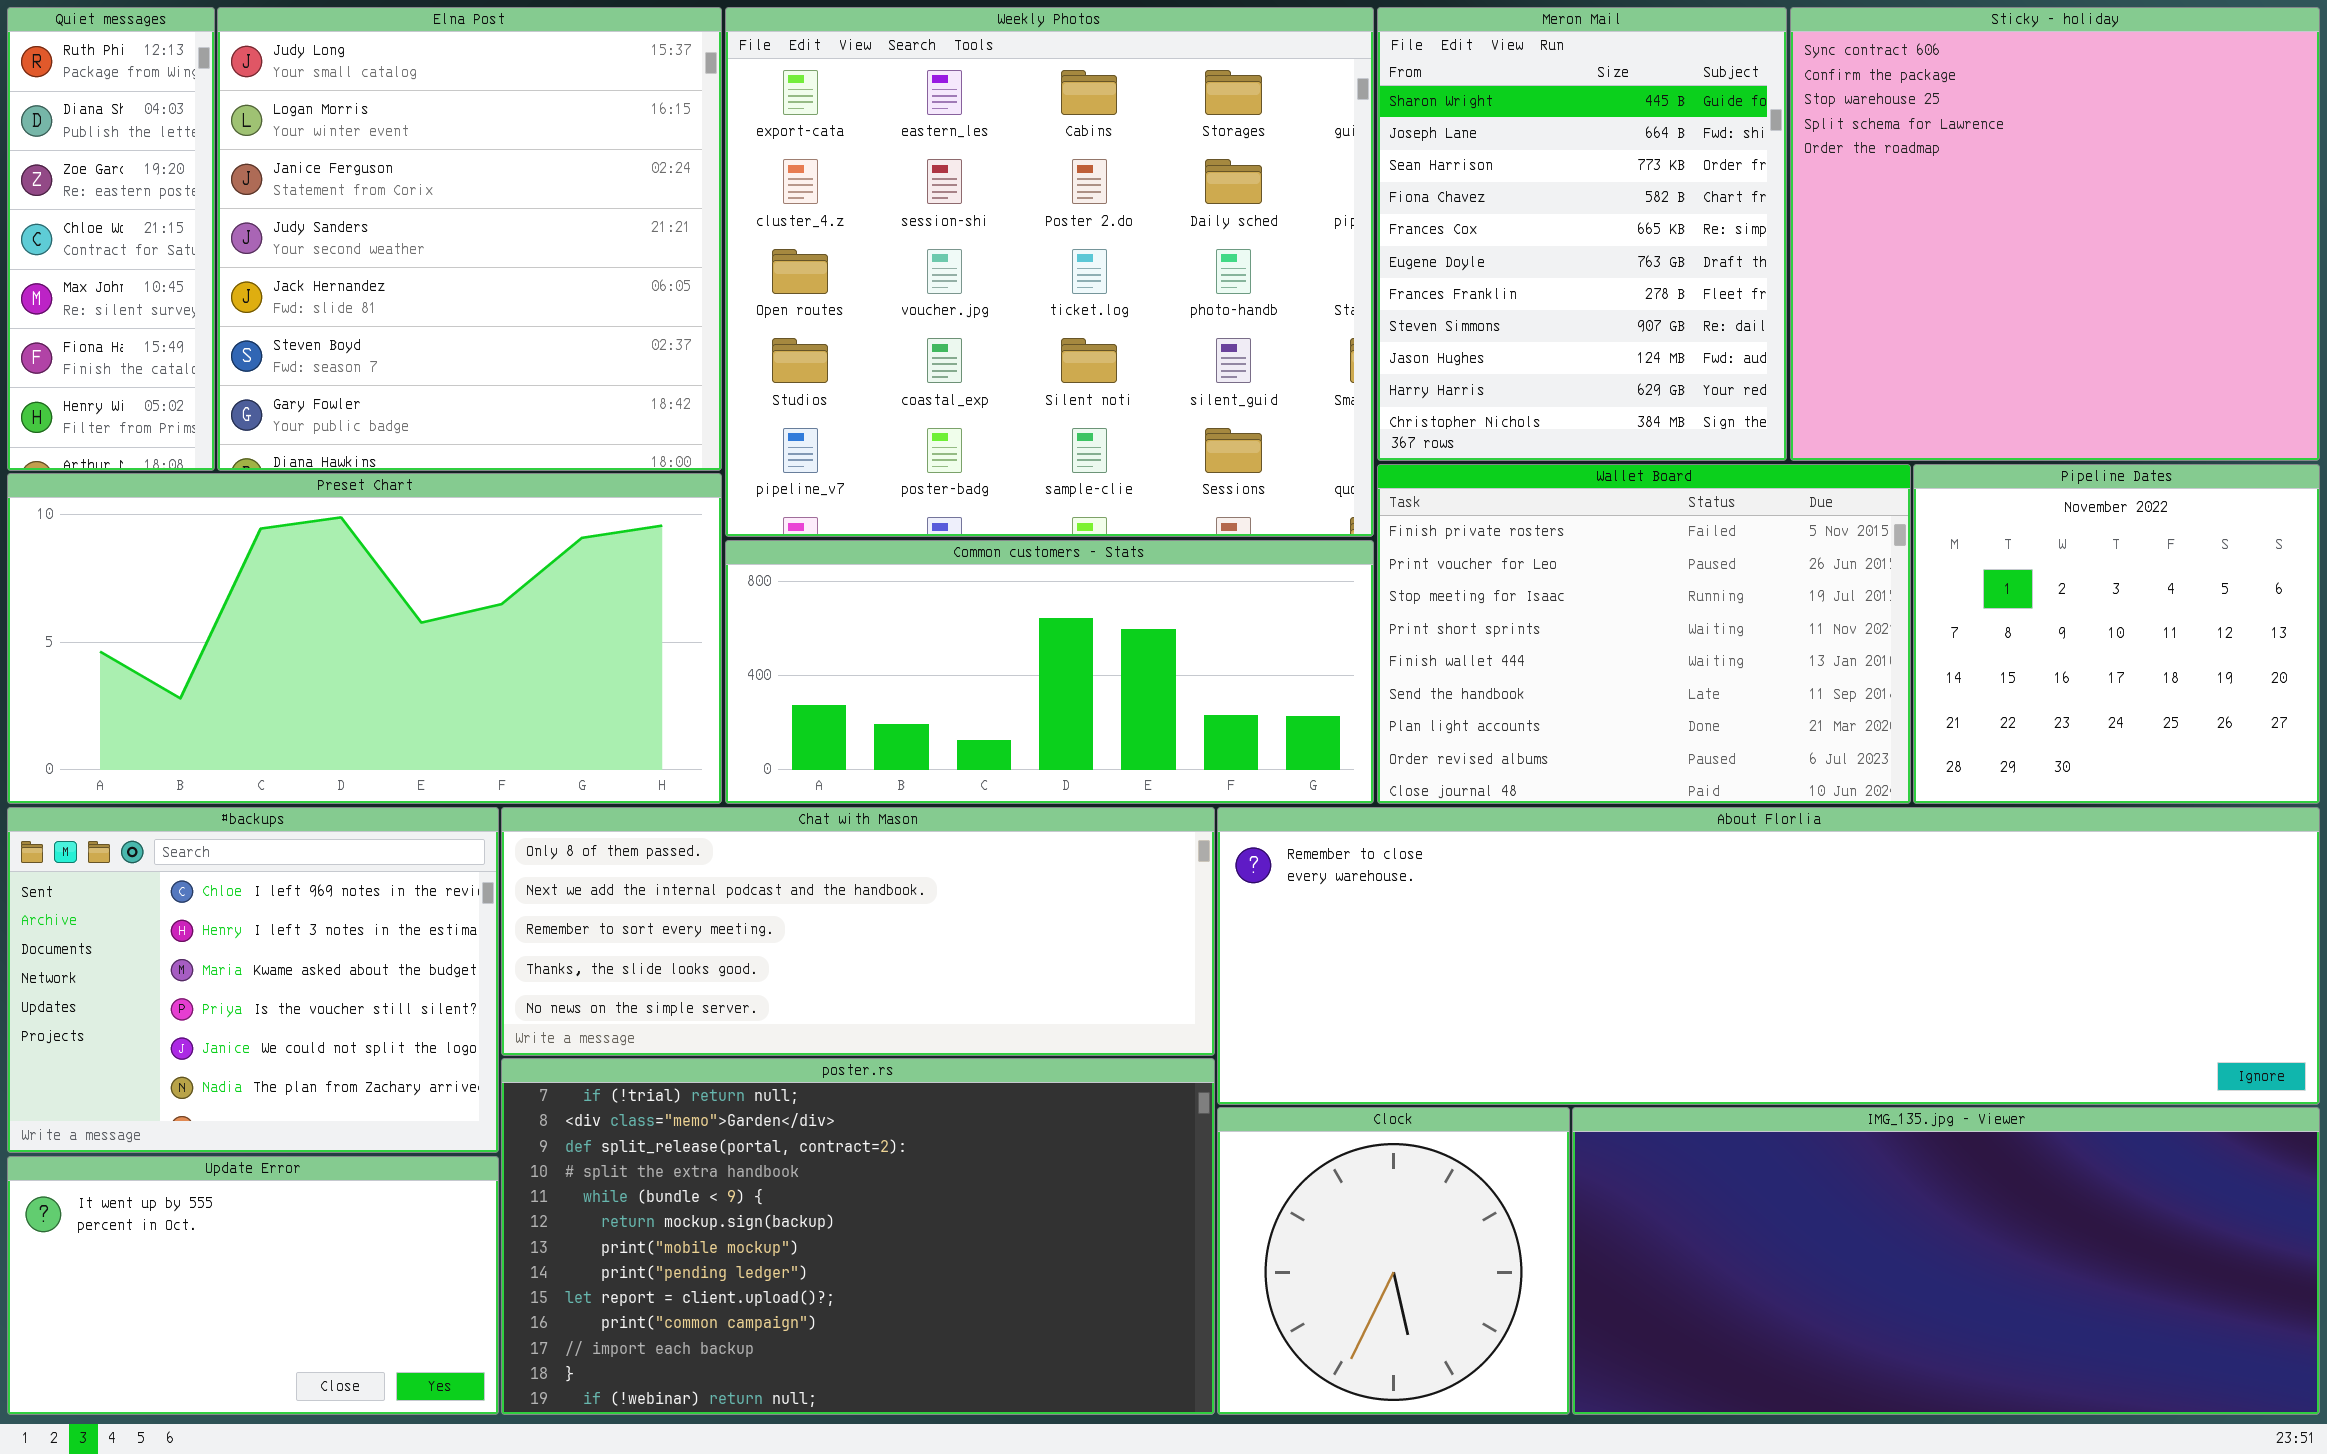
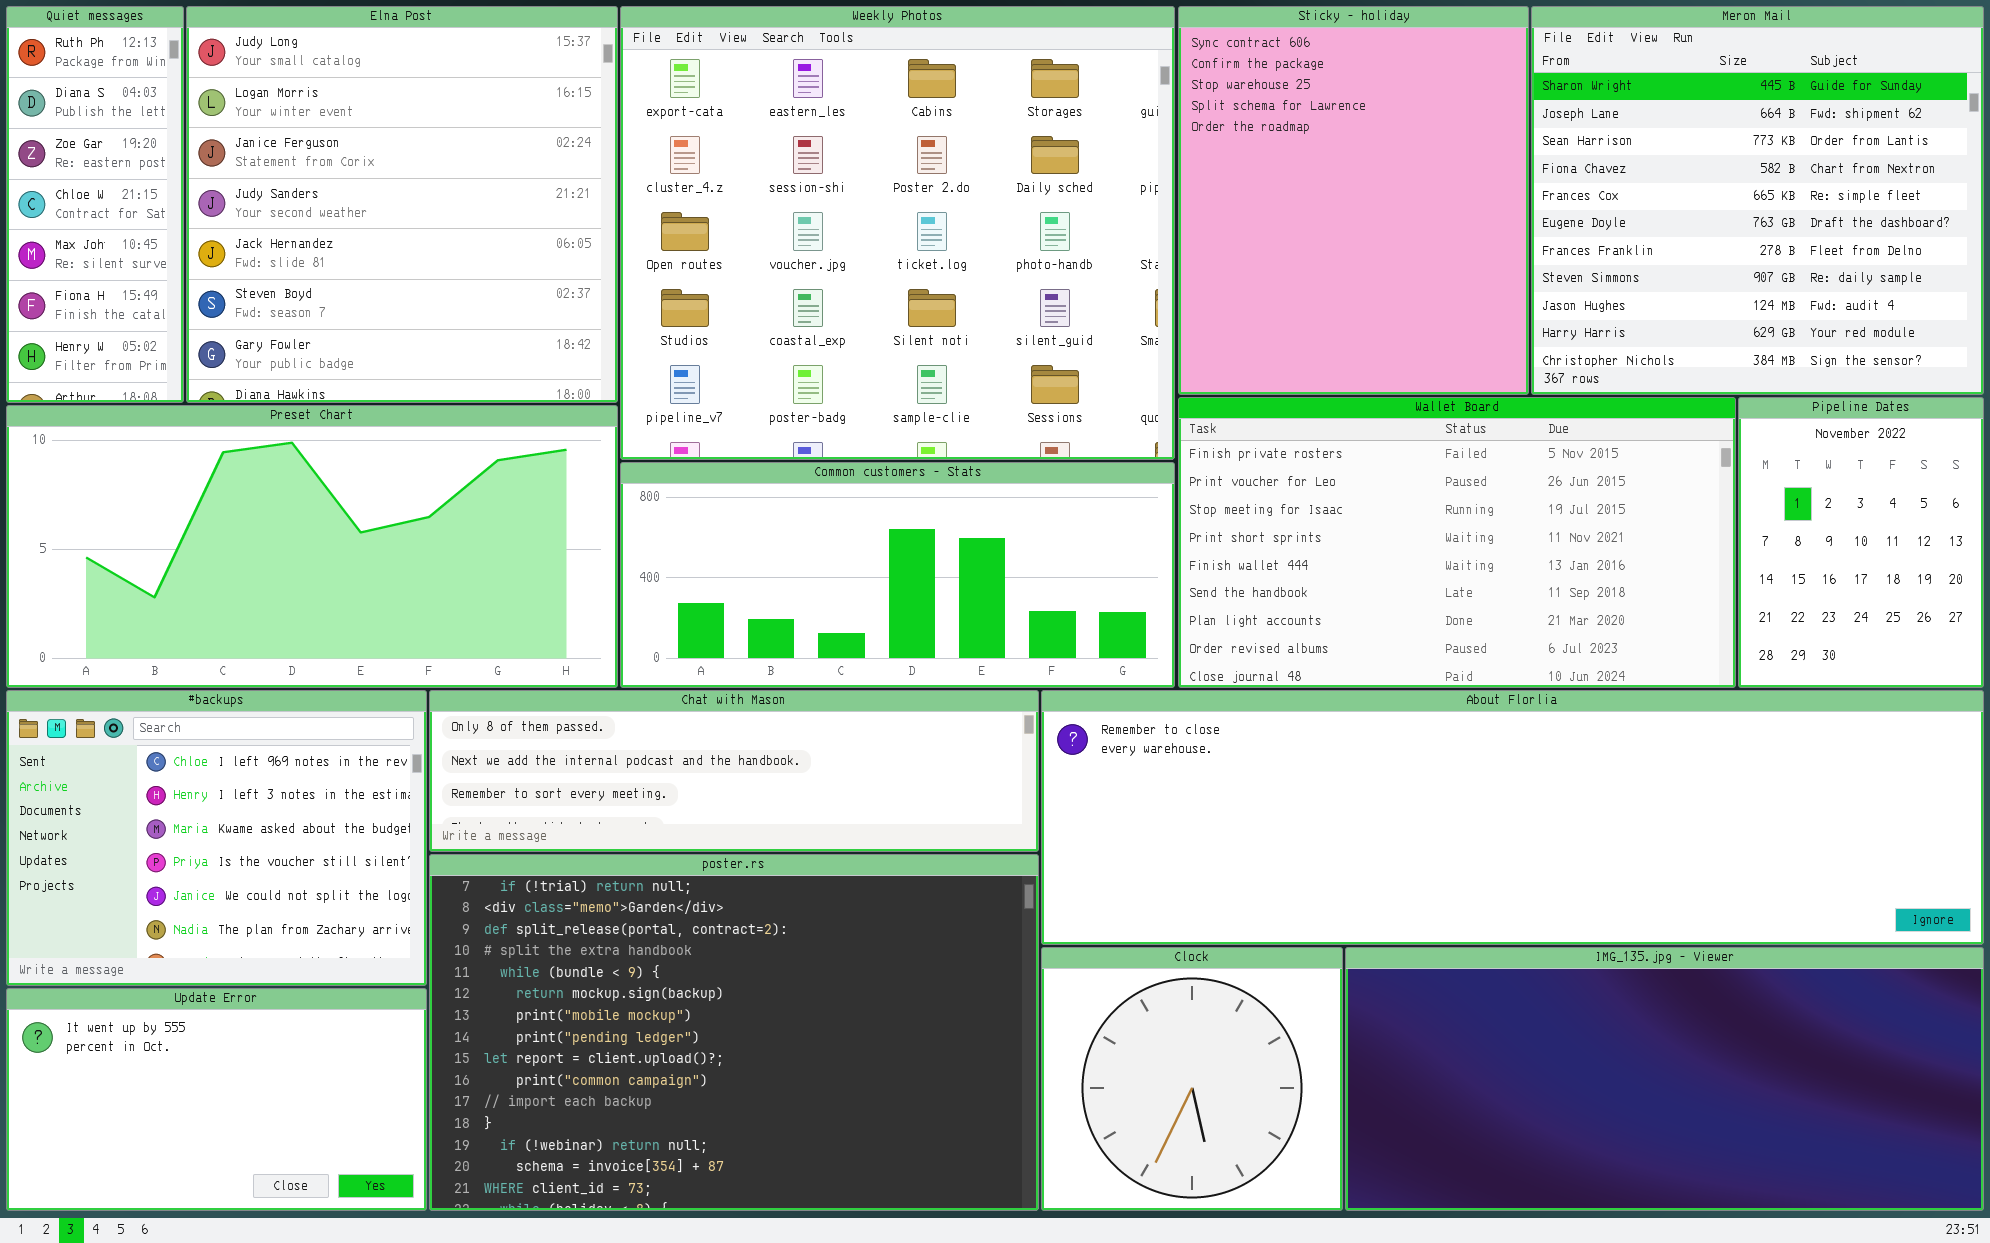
Meron Mail: [1377,7,1787,461] -> [1531,6,1984,395], moved, resized
Sticky - holiday: [1790,7,2320,461] -> [1178,6,1529,395], moved, resized
Wallet Board: [1377,464,1911,804] -> [1178,397,1736,688], resized
Pipeline Dates: [1913,464,2320,804] -> [1738,397,1984,688], resized
Chat with Mason: [501,807,1215,1056] -> [429,690,1039,852], resized
poster.rs: [501,1058,1215,1415] -> [429,854,1039,1211], resized

